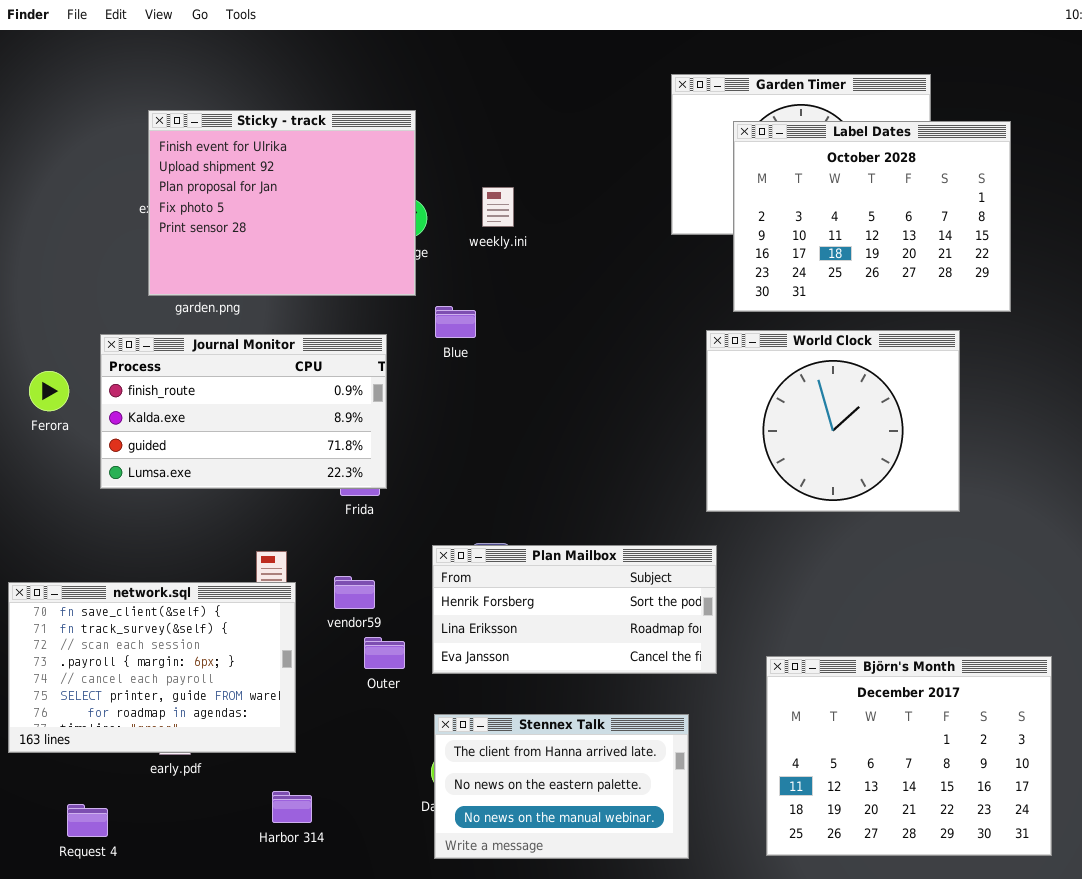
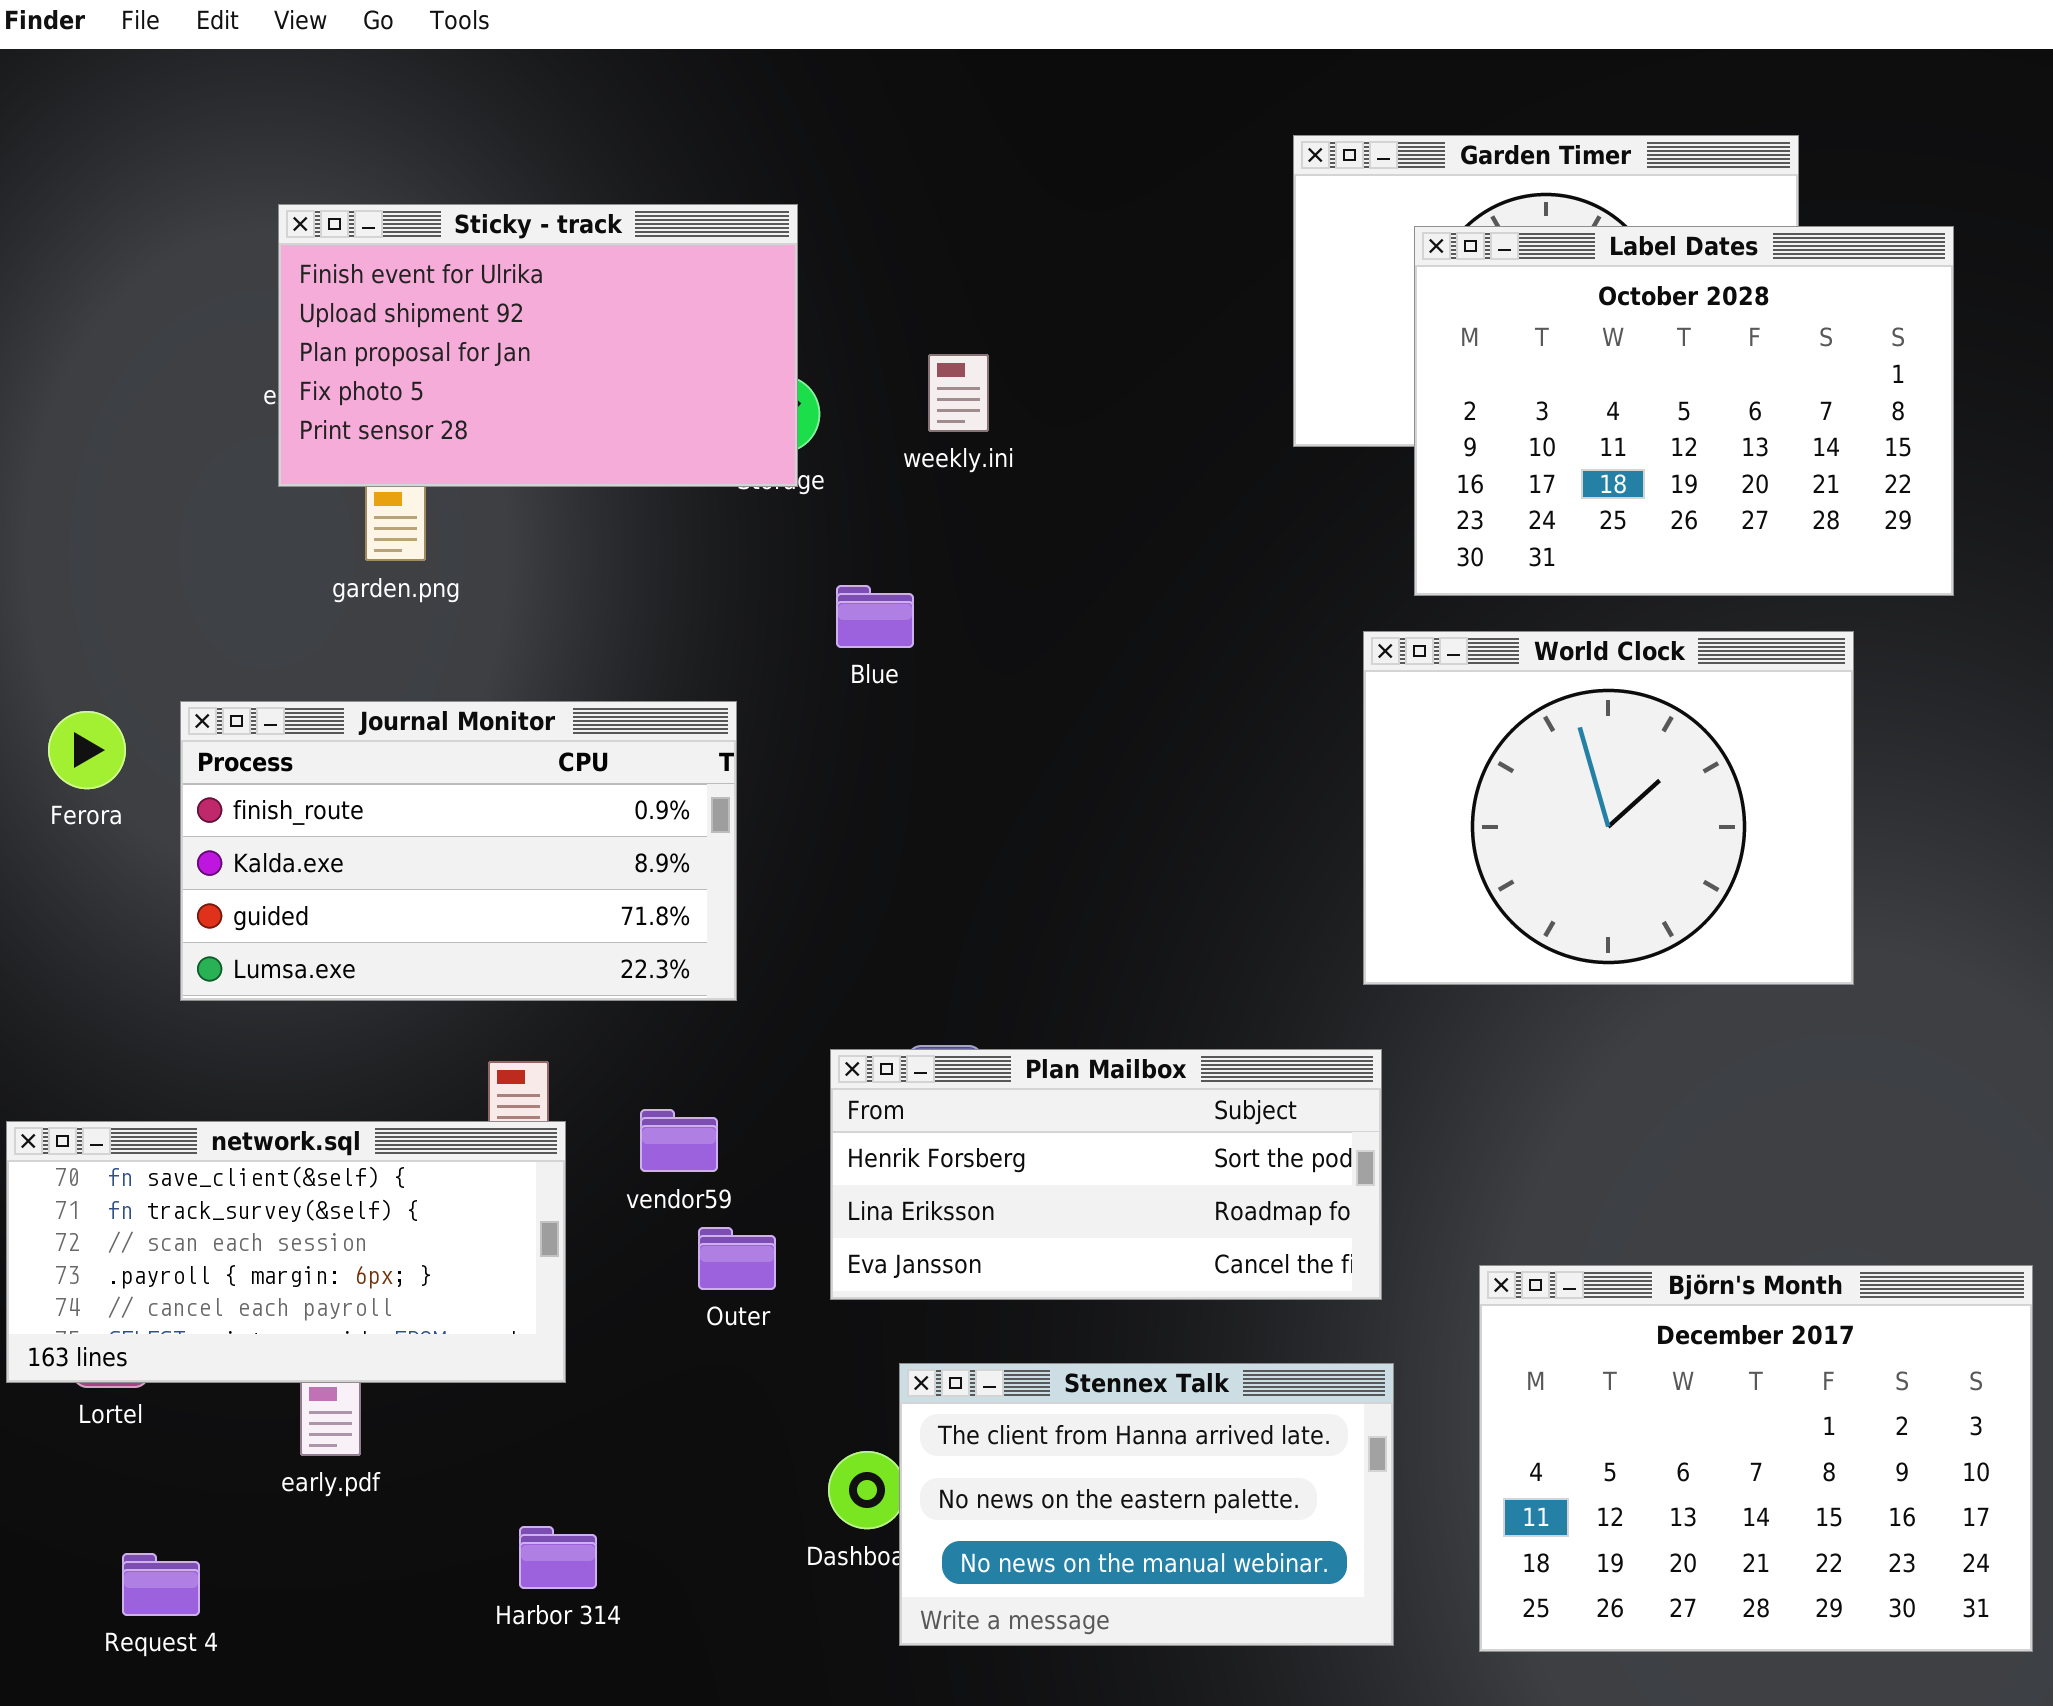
Sticky - track: [148,110,416,296] -> [278,204,798,487], resized
Journal Monitor: [100,334,387,489] -> [180,701,737,1001], moved
network.sql: [8,582,296,753] -> [6,1121,566,1383], resized
Stennex Talk: [434,714,689,859] -> [899,1363,1394,1646], moved

